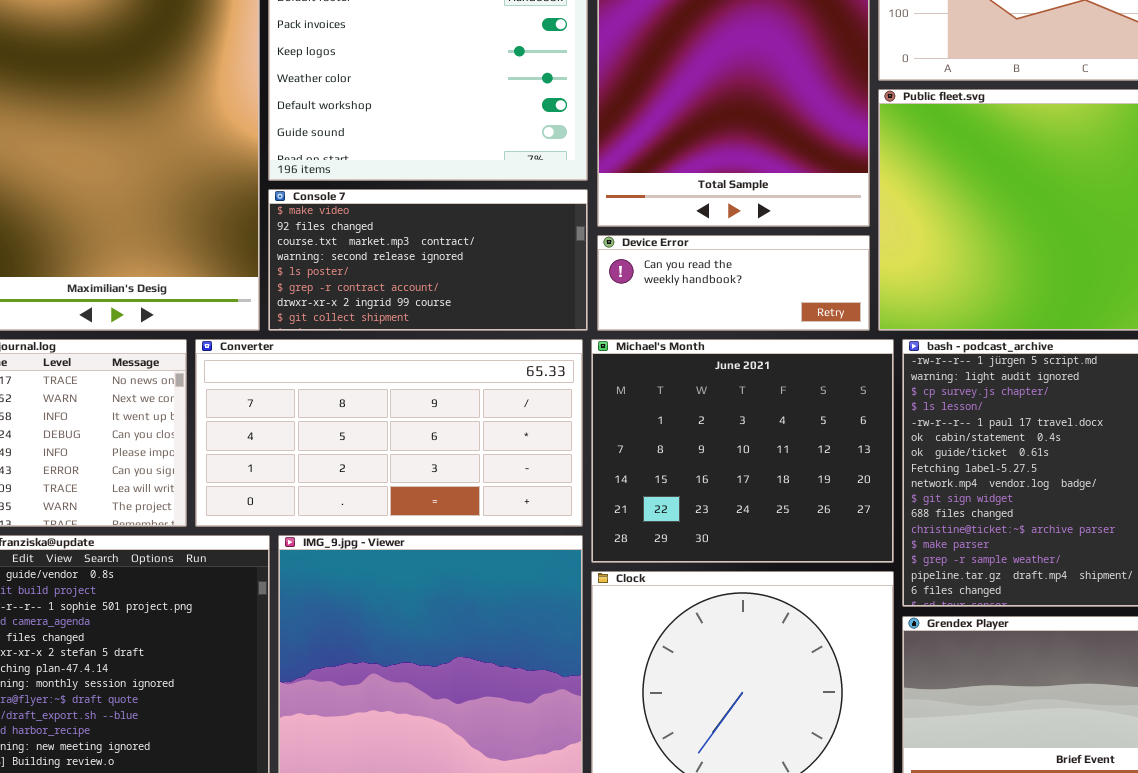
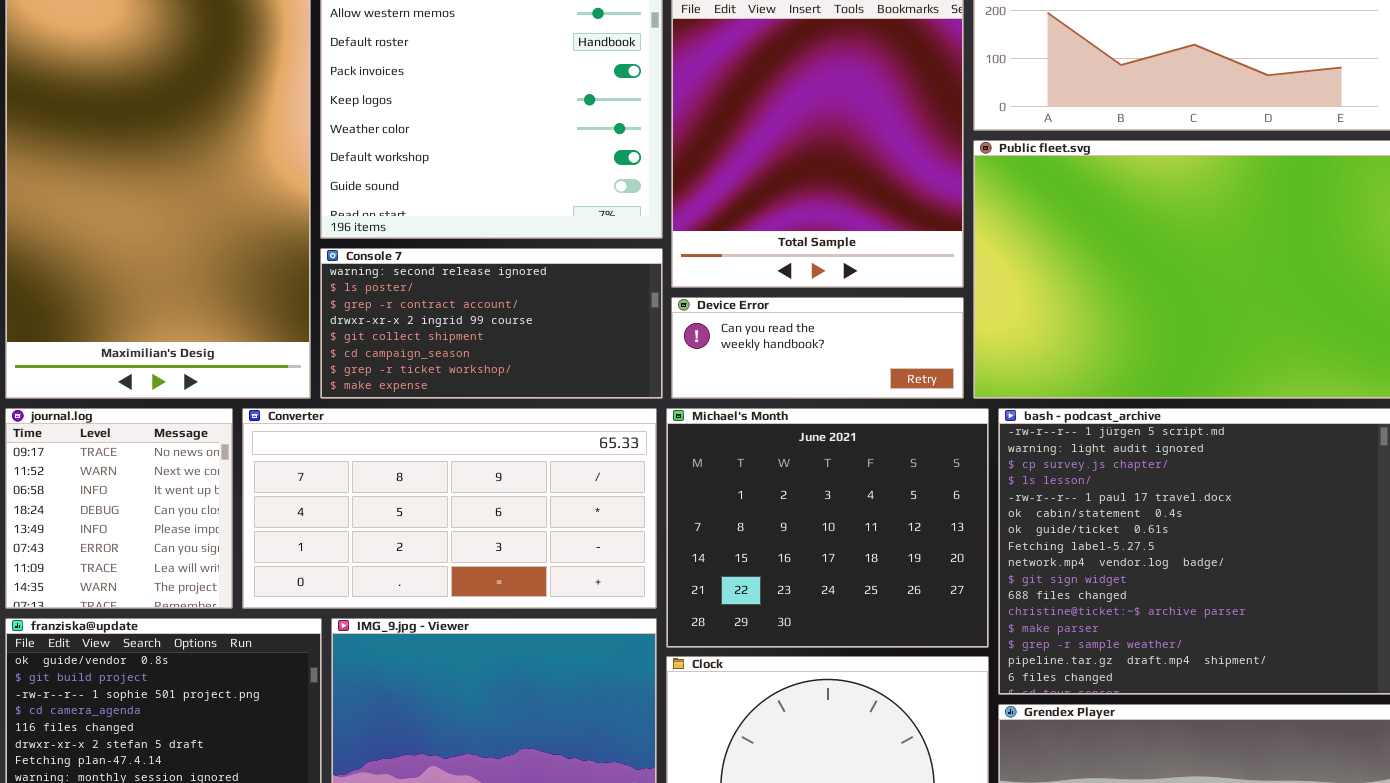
Console 7: [268,189,588,331] -> [320,248,663,399], scrolled down 3 rows

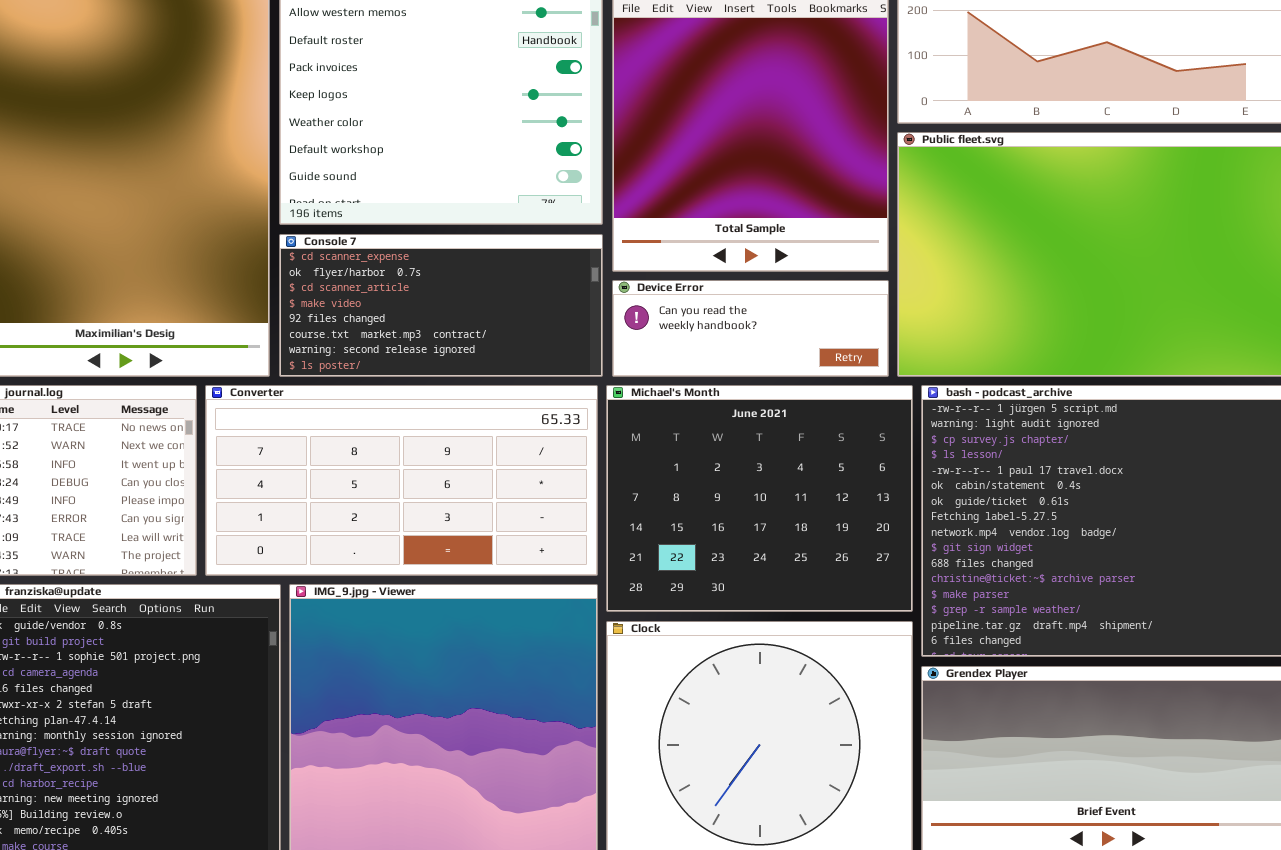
Console 7: [320,248,663,399] -> [279,234,603,377], scrolled up 6 rows

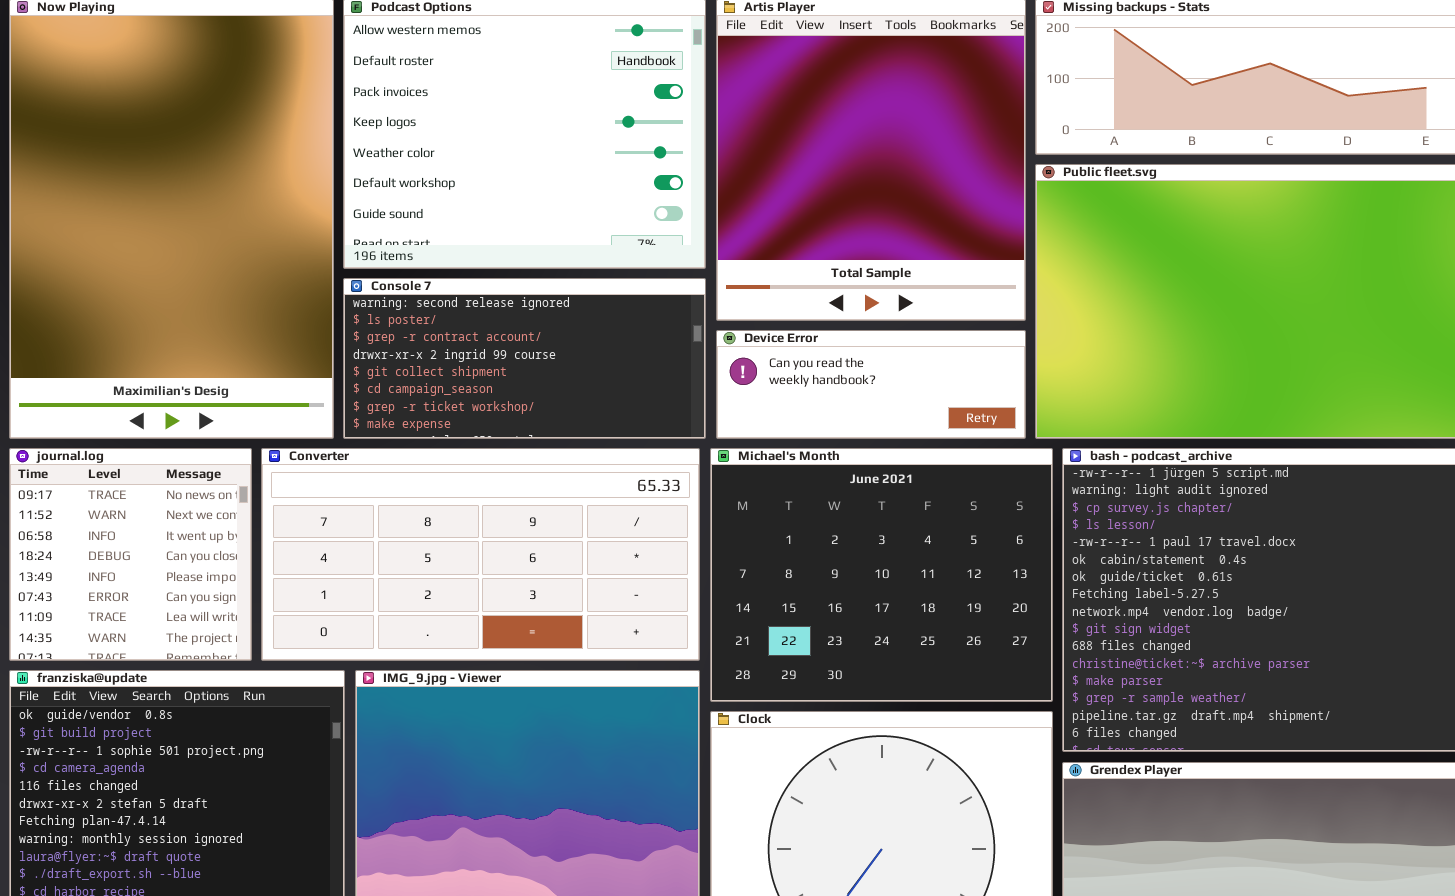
Console 7: [279,234,603,377] -> [343,278,706,439], scrolled down 6 rows

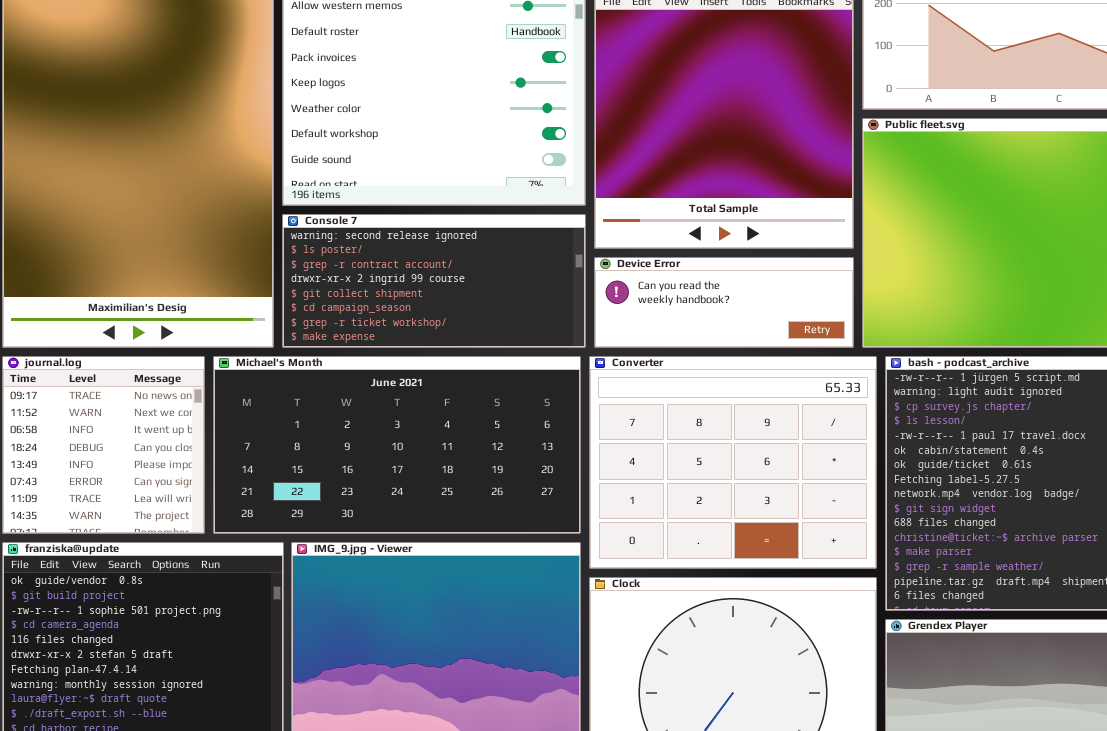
Converter: [261,448,700,661] -> [589,356,877,569], moved, resized
Michael's Month: [710,448,1053,702] -> [213,356,581,534], moved, resized

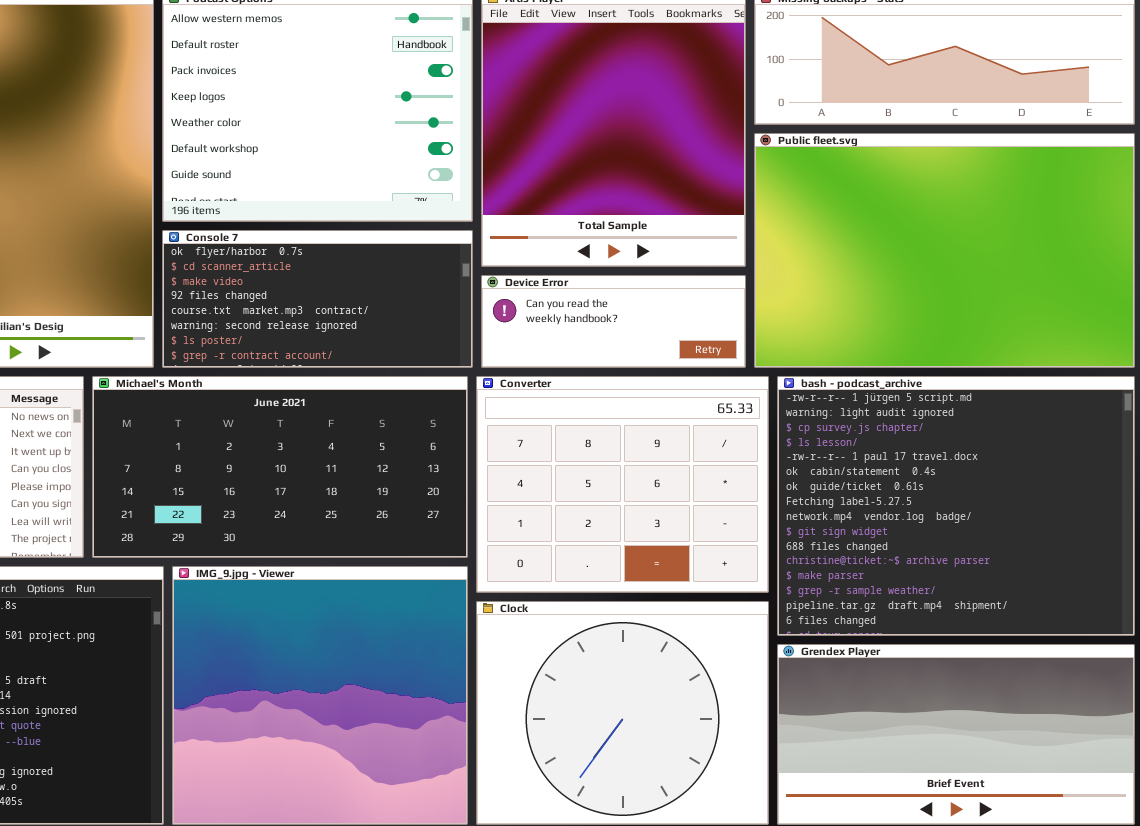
Console 7: [282,214,586,348] -> [162,230,473,368], scrolled up 5 rows

